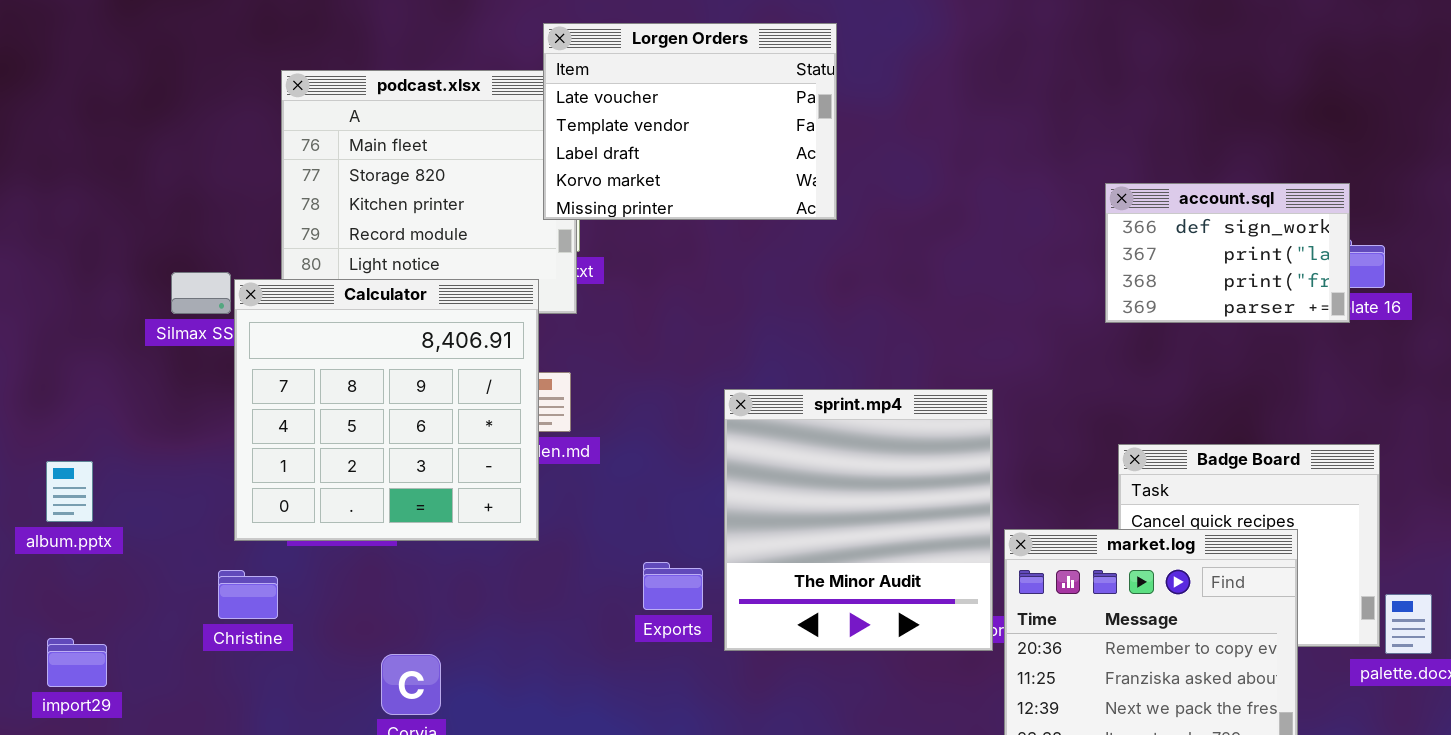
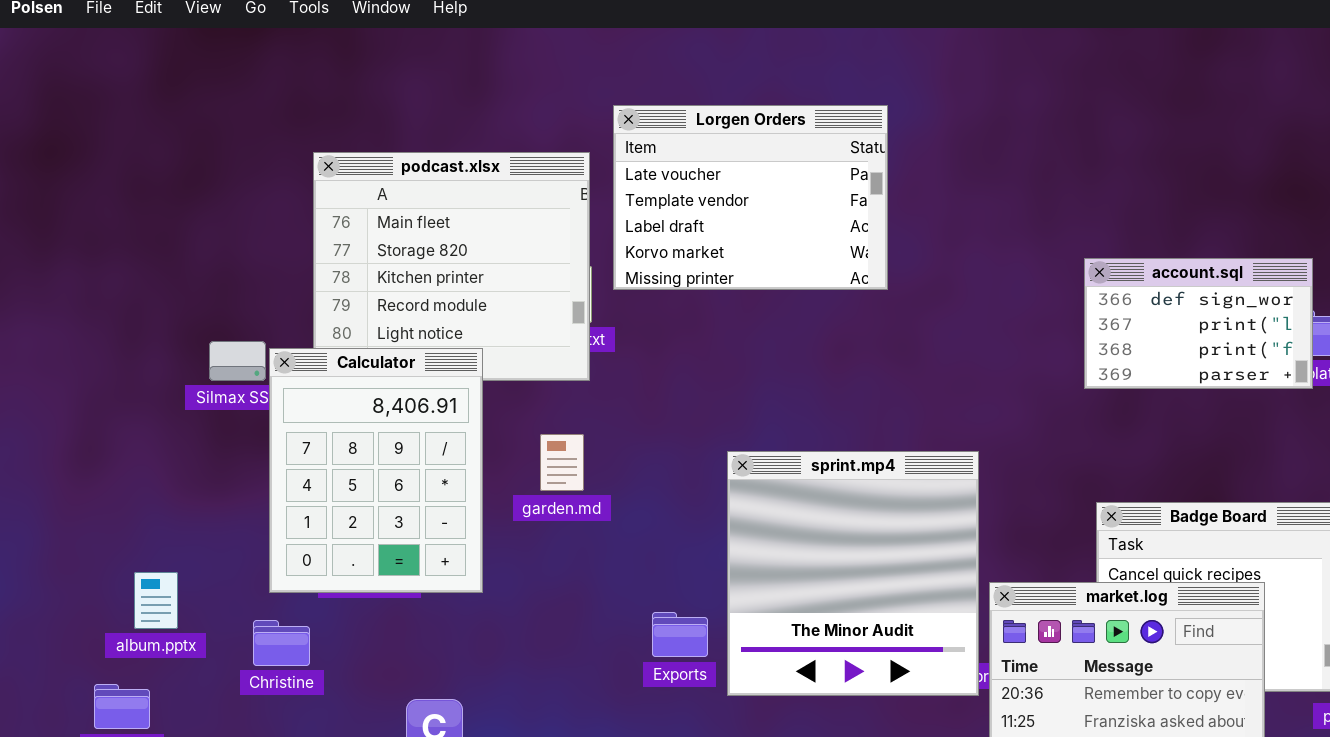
Lorgen Orders: [543,23,837,220] -> [613,105,888,290], moved
Calculator: [234,279,539,541] -> [269,348,483,593], resized
album.pptx: [46,461,93,522] -> [134,572,178,629], moved

